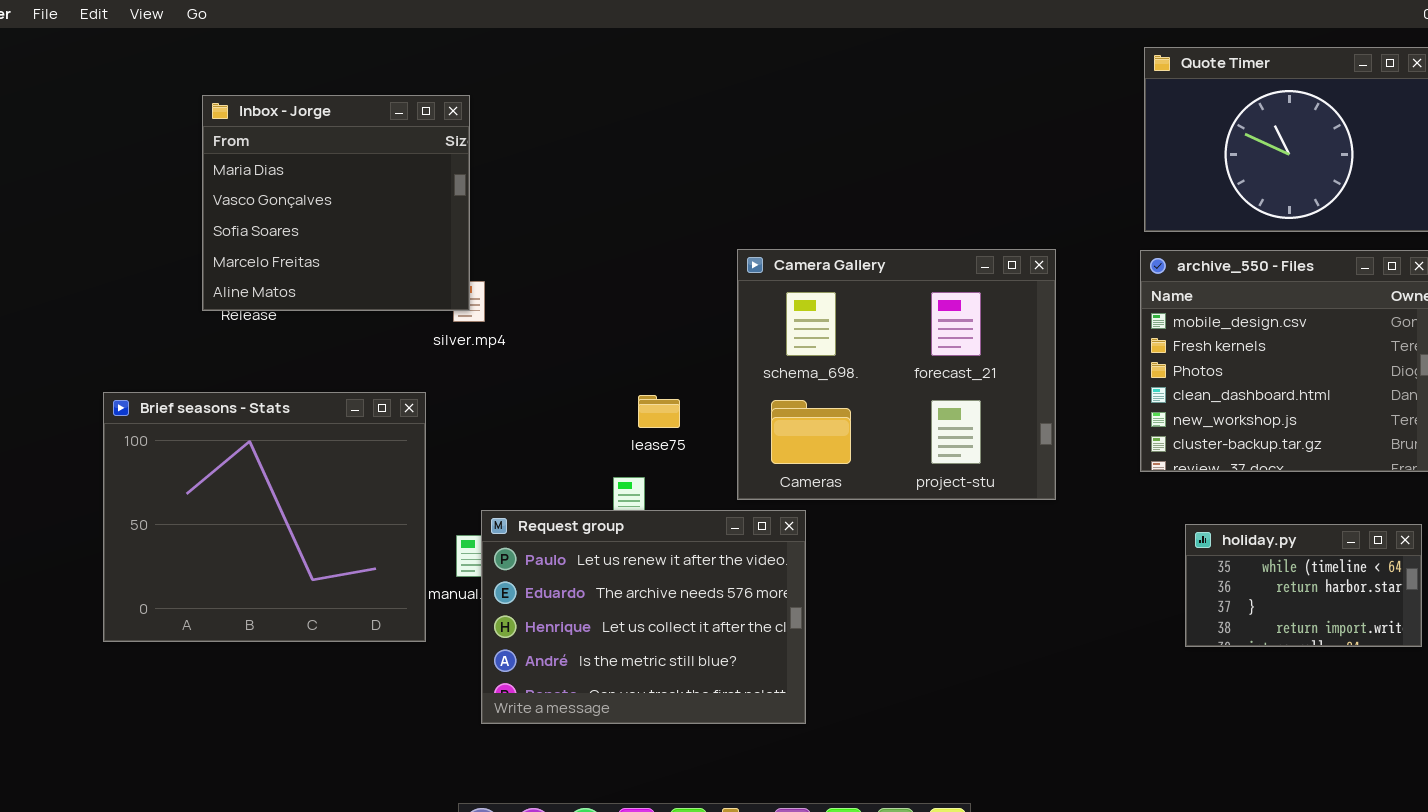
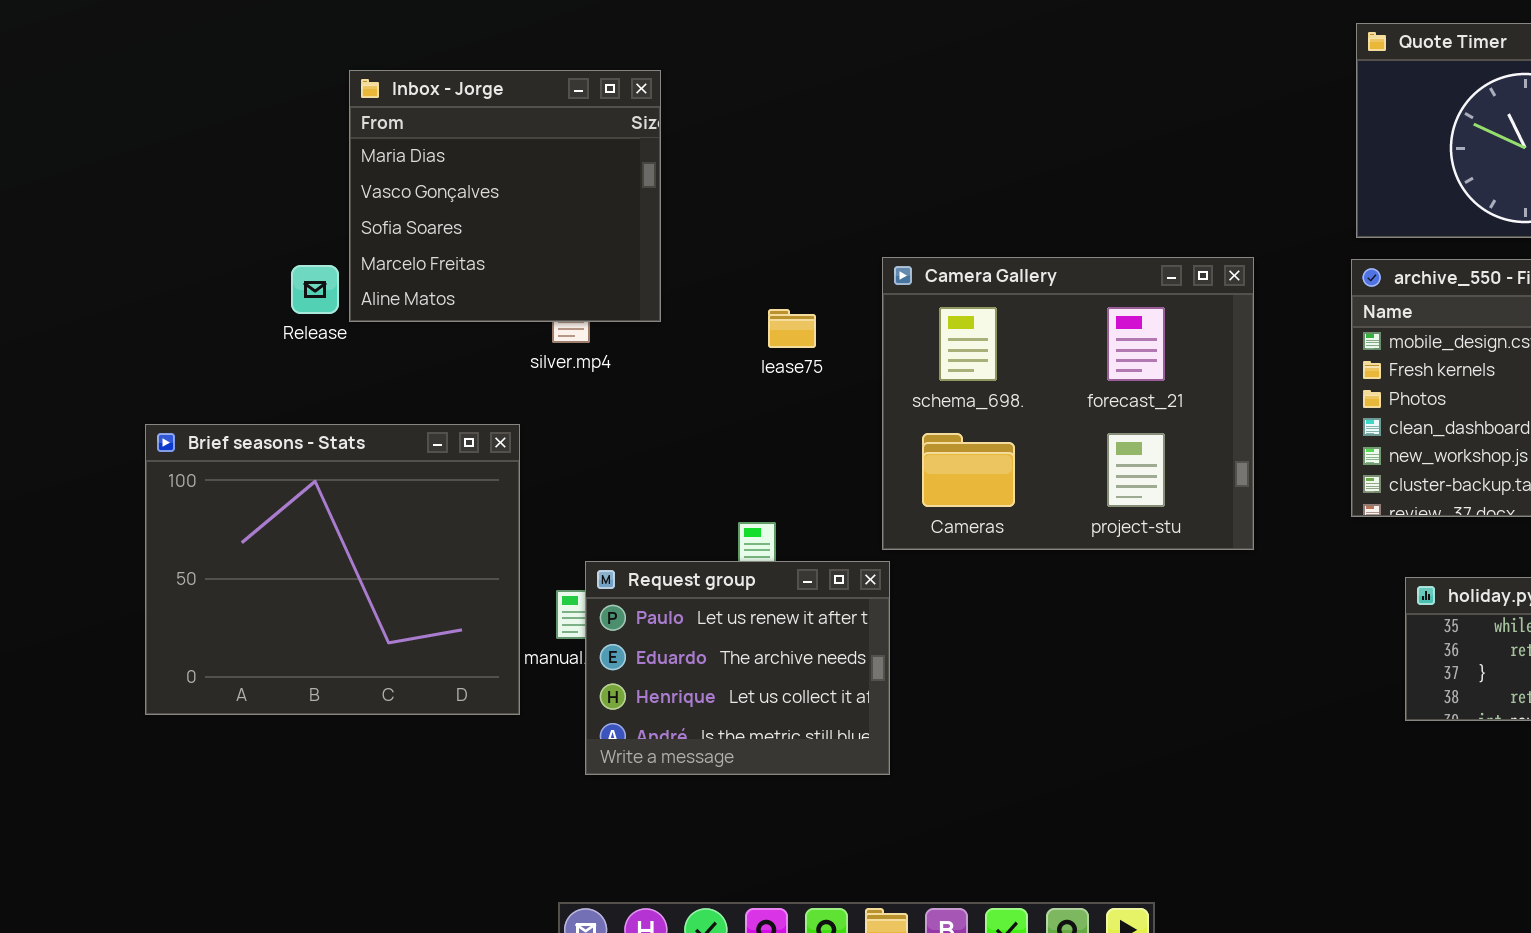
Inbox - Jorge: [202,95,470,311] -> [349,70,661,322], moved
lease75: [638,395,680,428] -> [768,309,816,348], moved
Request group: [481,510,806,724] -> [585,561,890,775], resized

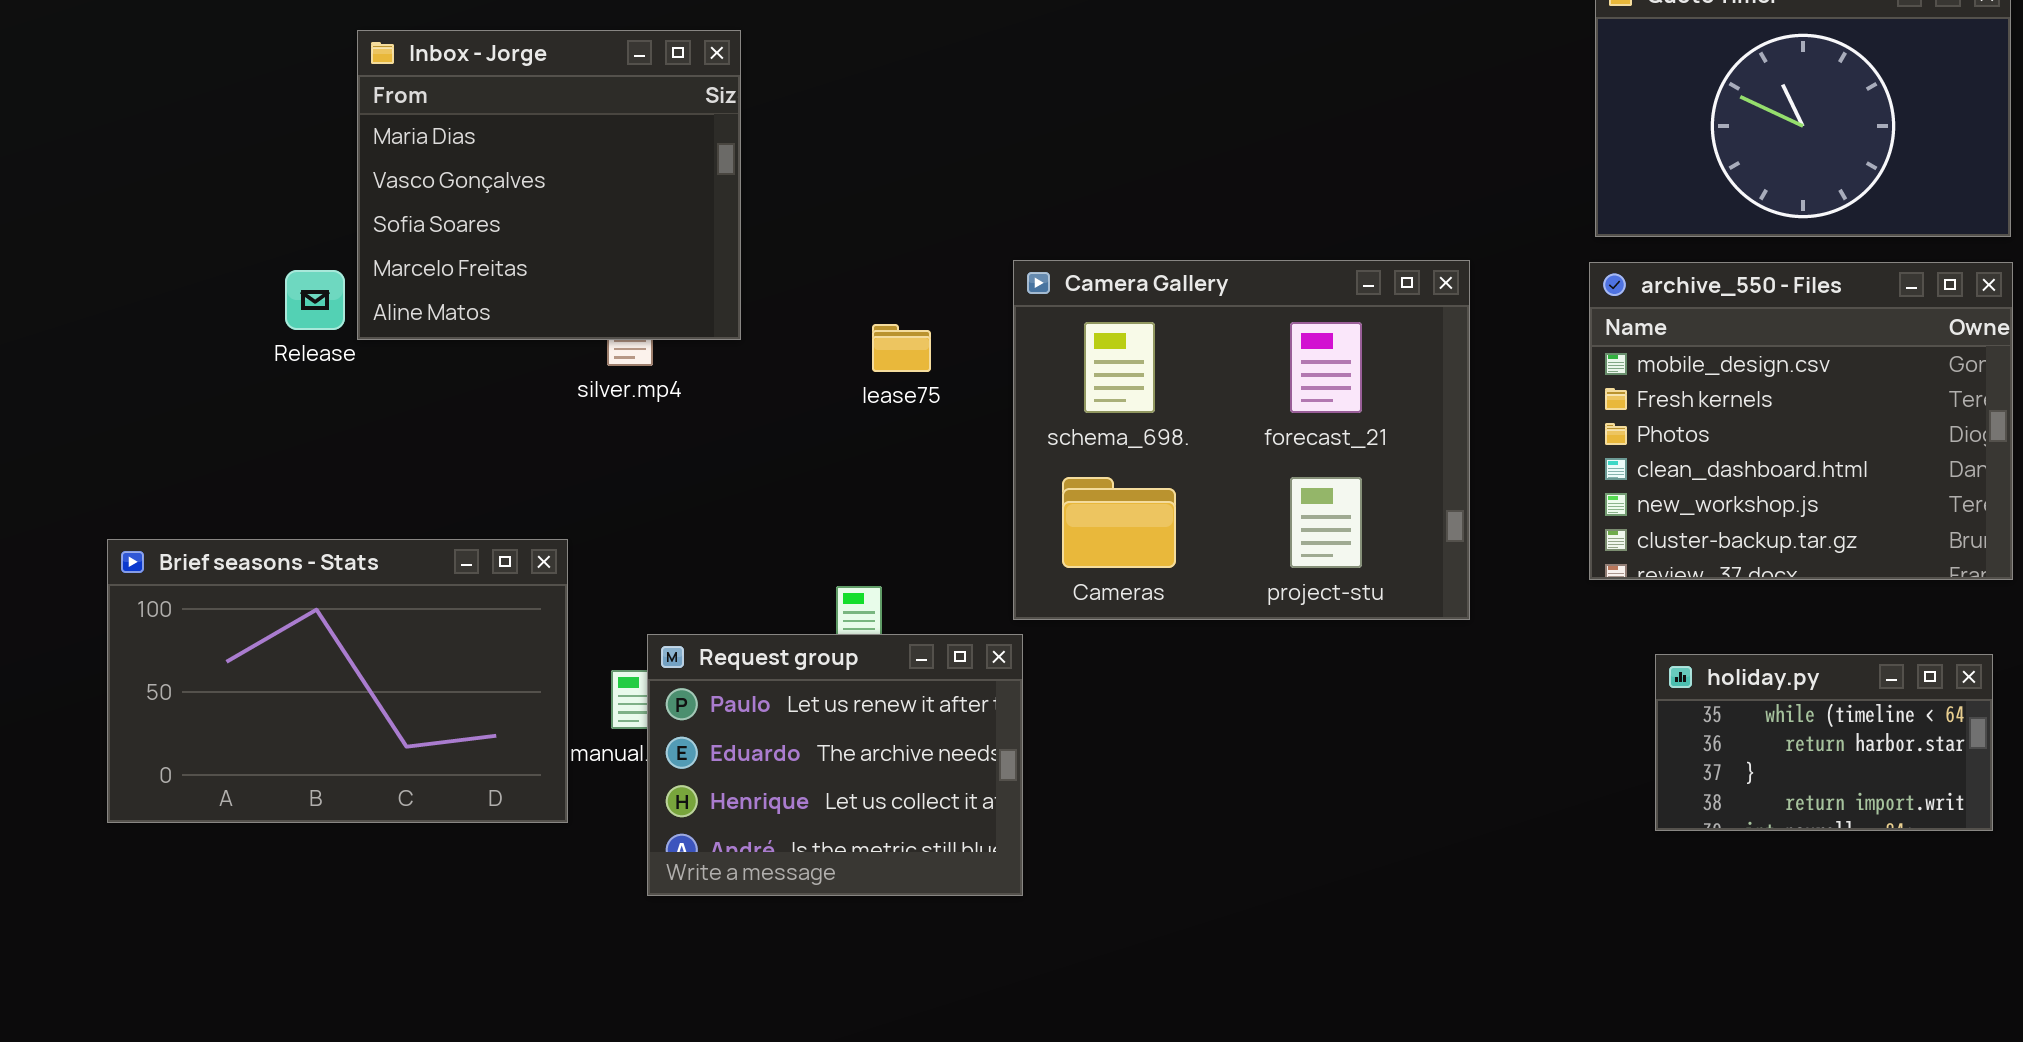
Brief seasons - Stats: [145,424,520,715] -> [107,539,568,823], resized

